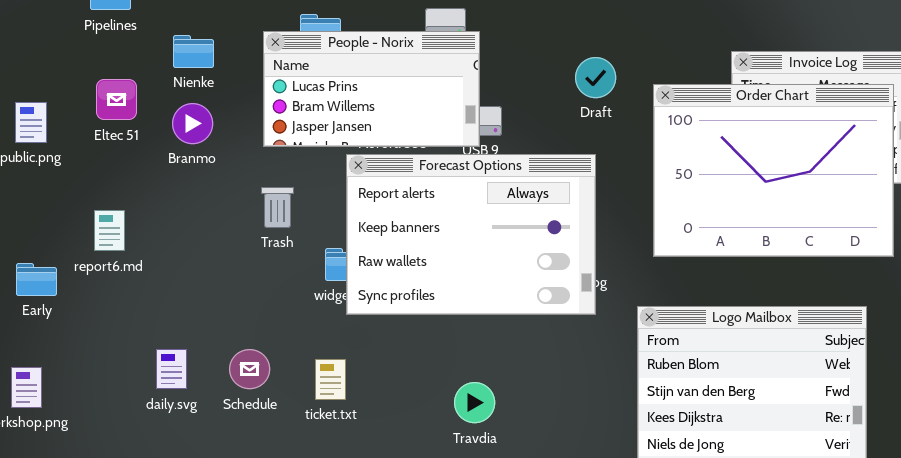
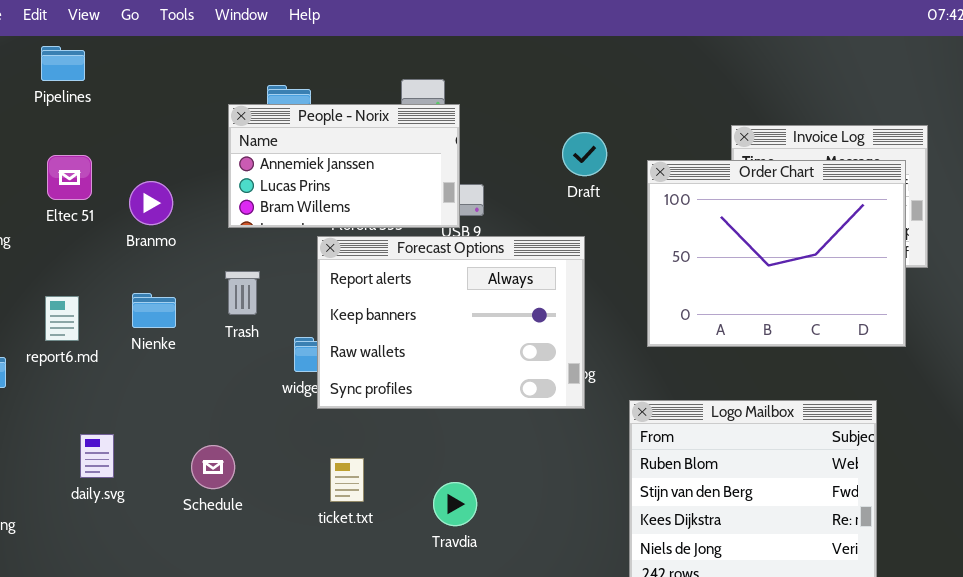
People - Norix: [263,31,480,147] -> [228,104,460,228], scrolled up 1 row
Nienke: [173,35,214,68] -> [132,293,176,328], moved
daily.svg: [156,349,187,389] -> [80,434,114,478], moved
ticket.txt: [315,359,346,400] -> [330,458,364,502], moved

